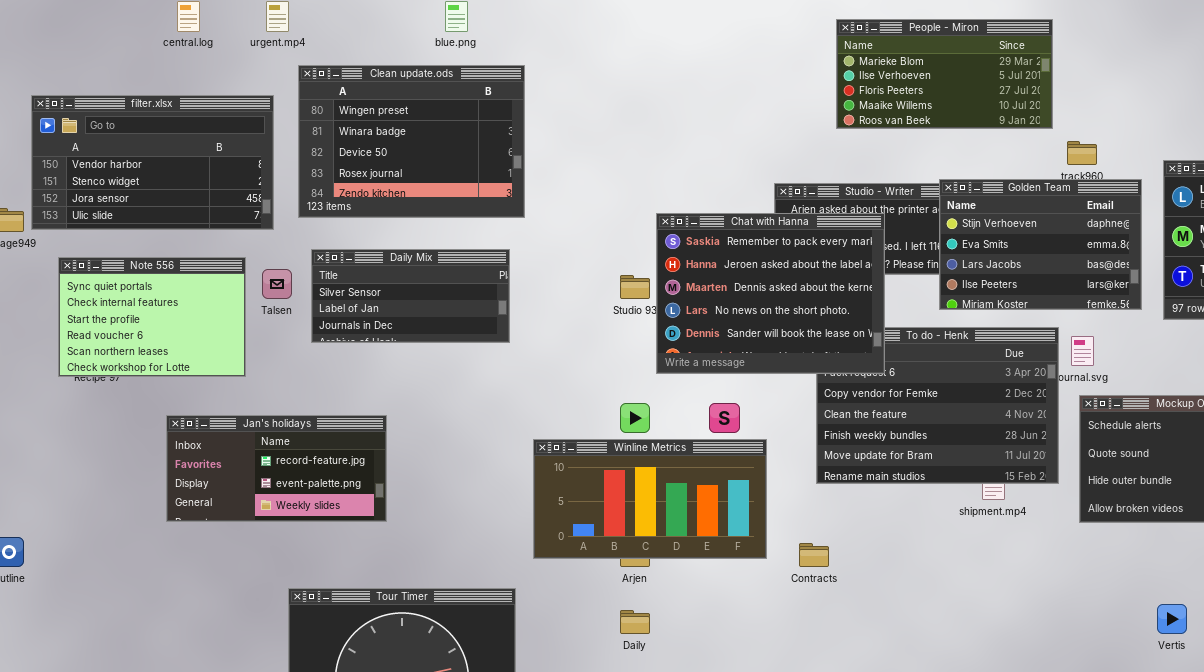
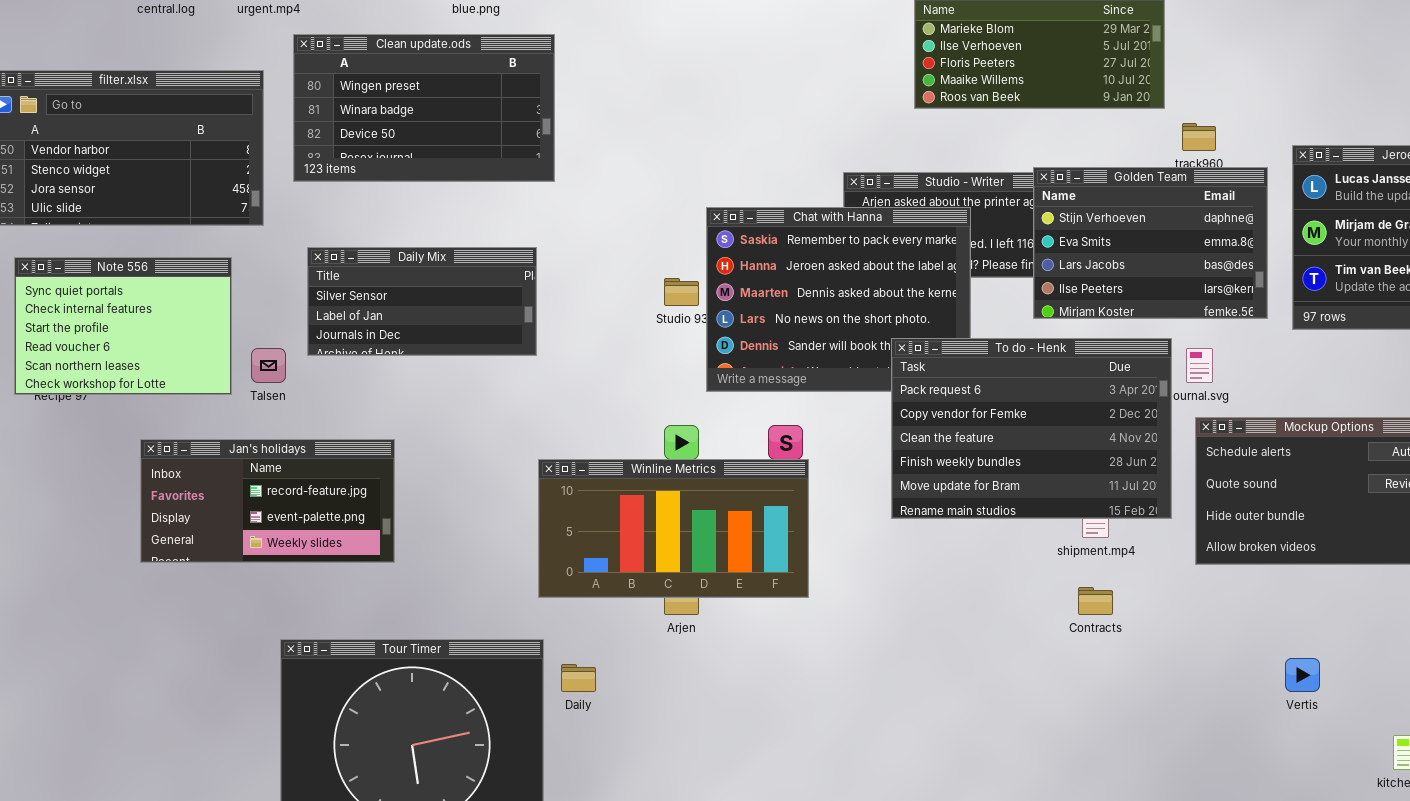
Clean update.ods: [298,65,525,218] -> [293,34,555,182], resized
Talsen: [262,269,292,299] -> [251,348,286,383], moved
To do - Henk: [816,327,1059,484] -> [891,338,1172,519], raised
Winline Metrics: [533,439,767,559] -> [538,459,809,598], moved
Contracts: [799,543,829,567] -> [1078,587,1113,615], moved
Daily: [620,610,650,634] -> [561,664,596,692], moved

